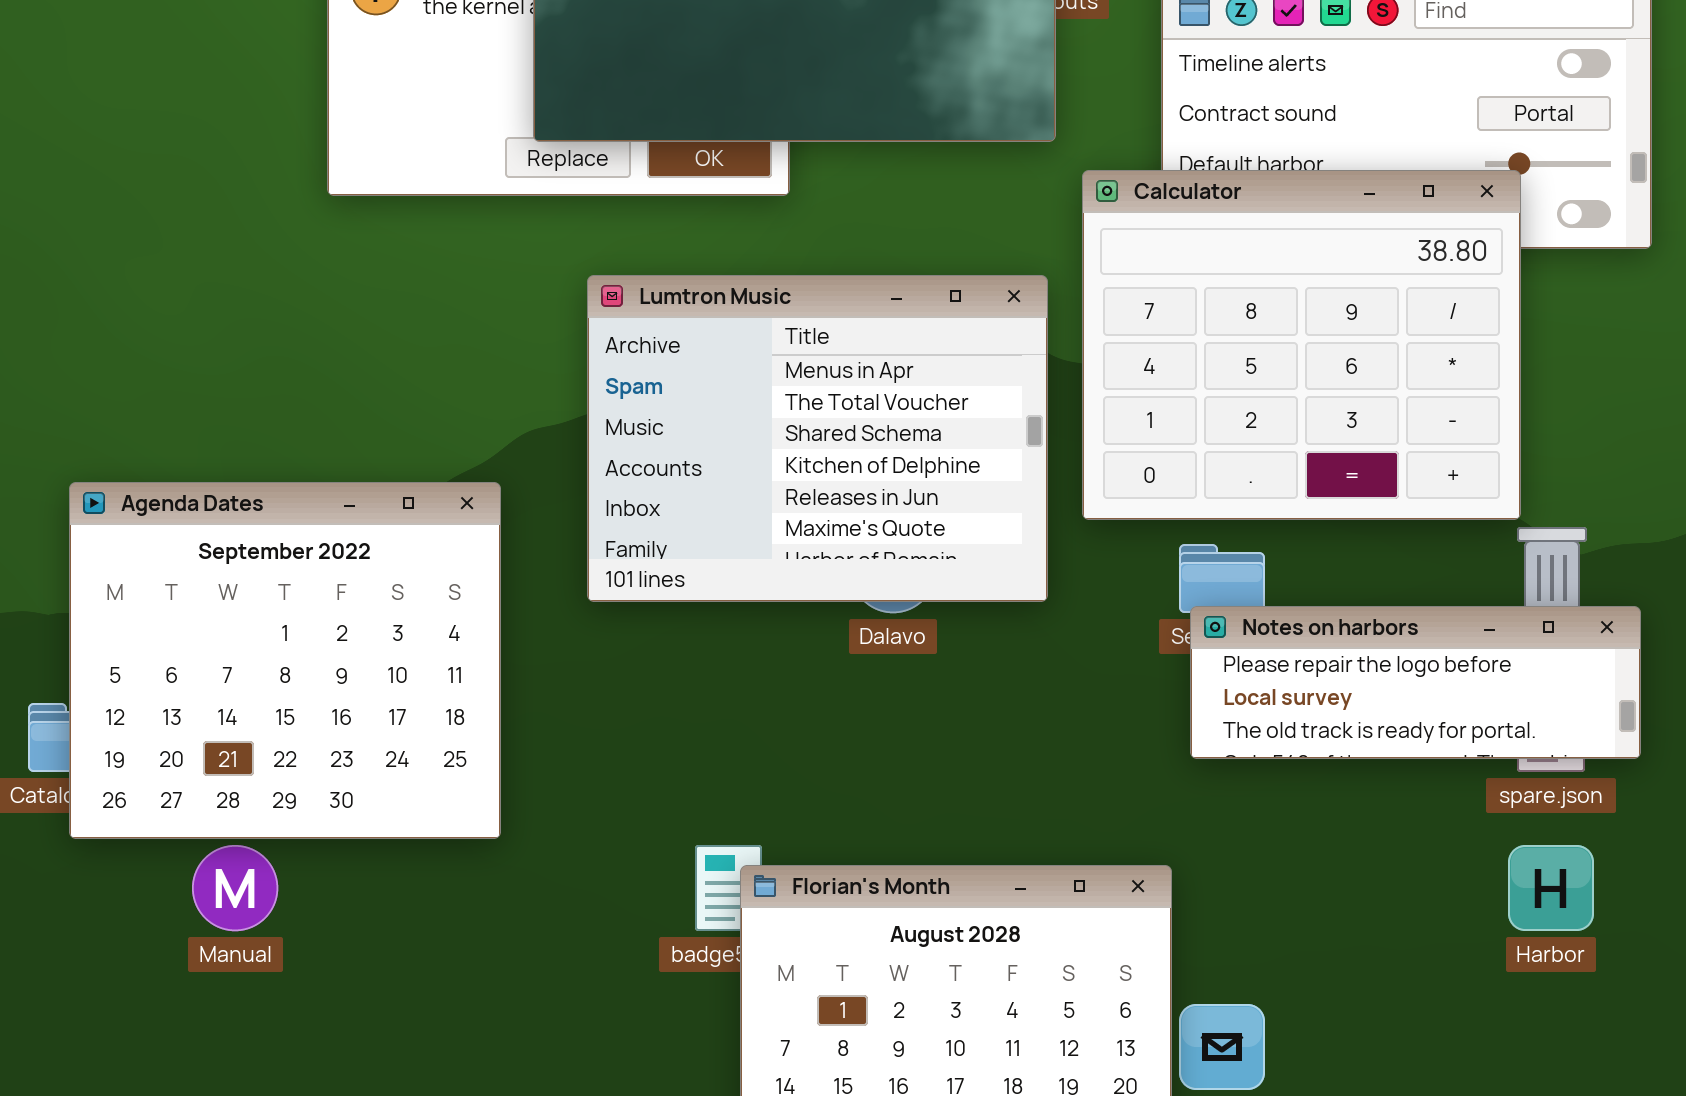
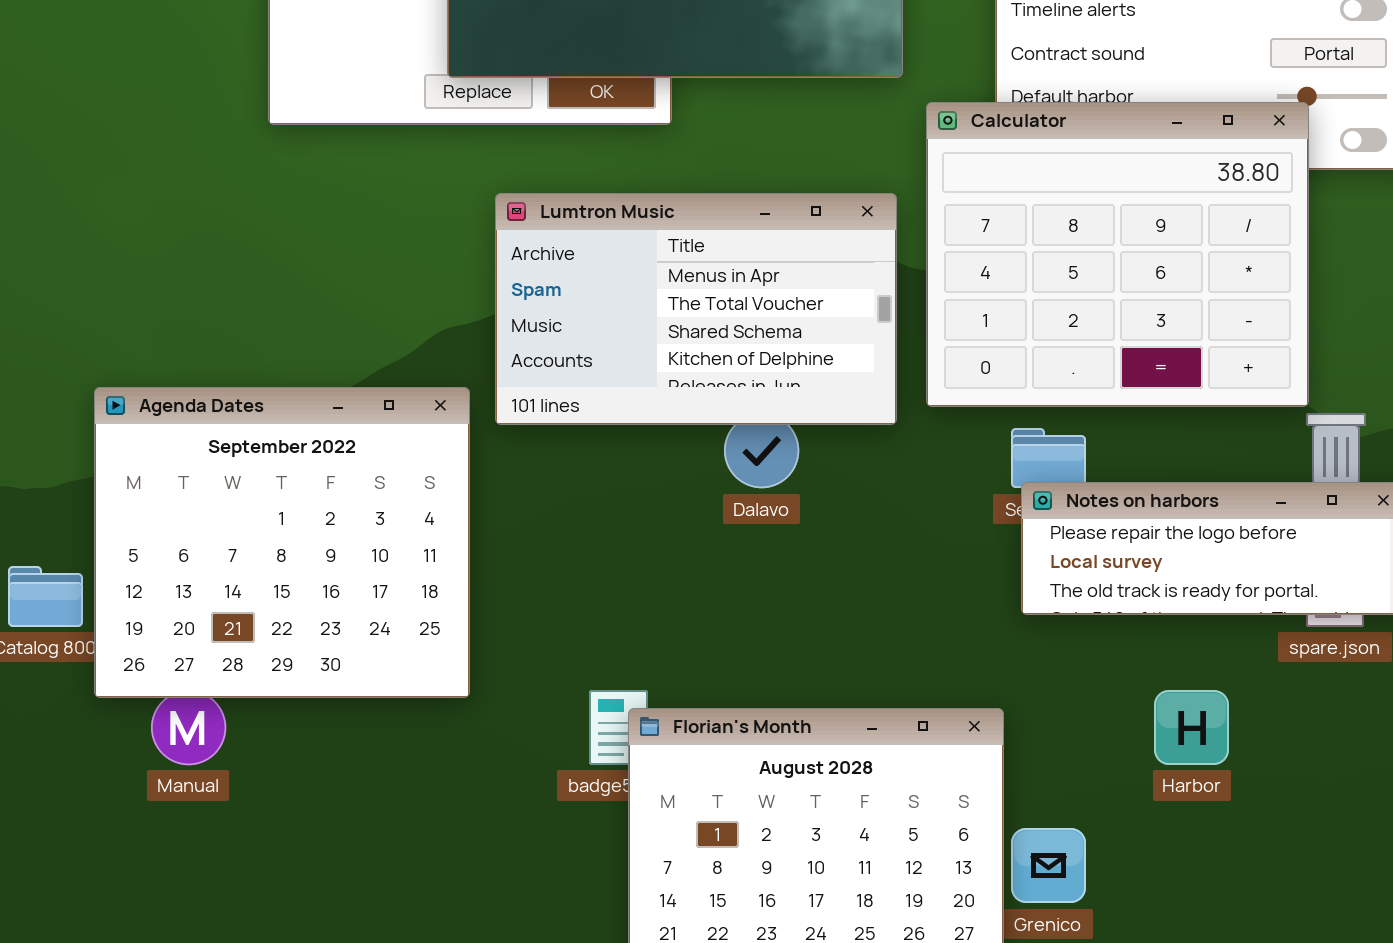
Lumtron Music: [587,275,1048,602] -> [495,193,897,425], resized
Agenda Dates: [69,482,501,839] -> [94,387,470,698], moved
Harbor: [1508,845,1594,931] -> [1154,690,1229,765], moved

